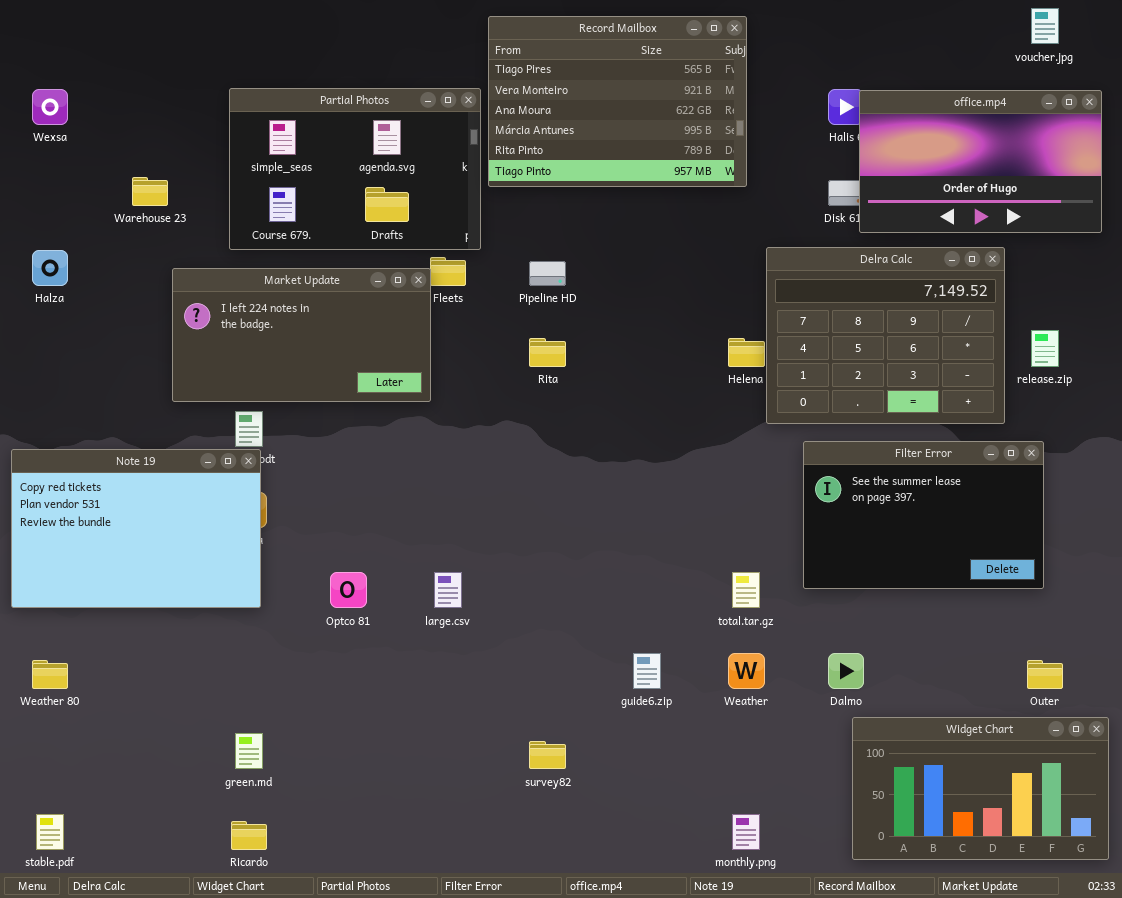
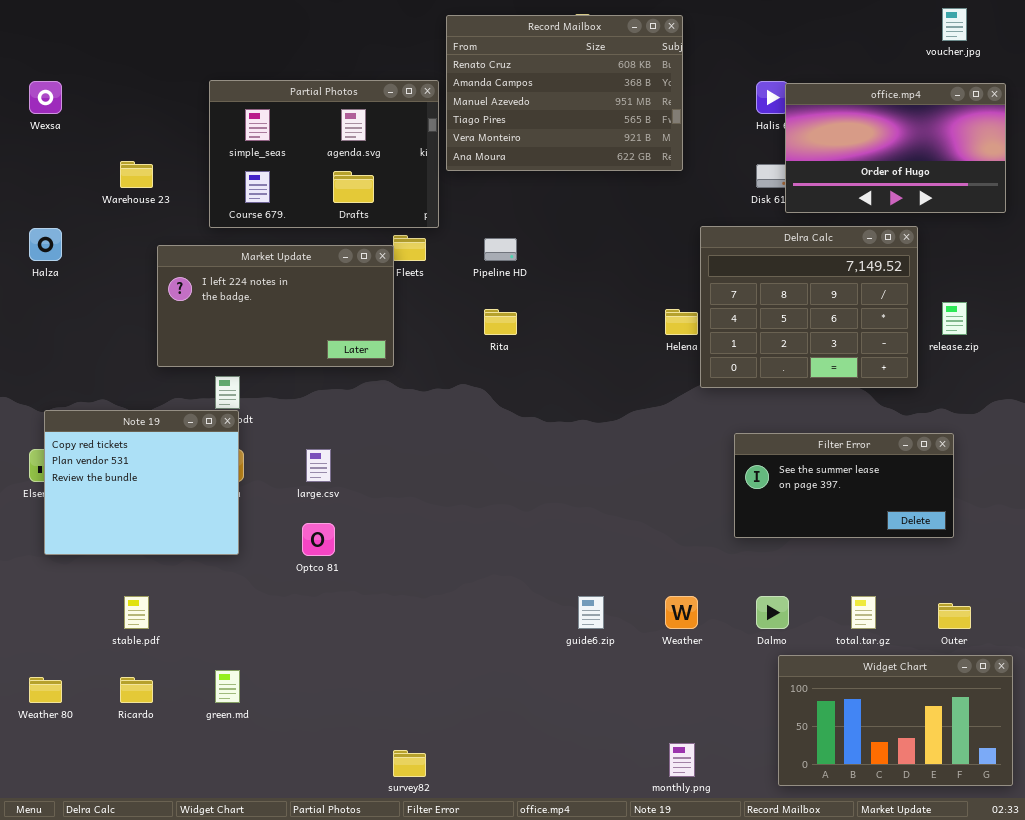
Record Mailbox: [488,16,747,187] -> [446,15,683,171], scrolled up 3 rows
Filter Error: [803,441,1044,589] -> [734,433,954,538], resized
Note 19: [11,449,261,608] -> [44,410,239,555], resized
large.csv: [434,572,462,608] -> [306,449,331,482], moved
total.tar.gz: [732,572,760,608] -> [851,596,876,629], moved
Weather 80: [32,660,68,689] -> [29,677,62,703], moved
survey82: [529,741,566,769] -> [393,750,426,777], moved
stable.pdf: [36,814,64,850] -> [124,596,149,629], moved
Ricardo: [231,821,267,850] -> [120,677,153,703], moved

